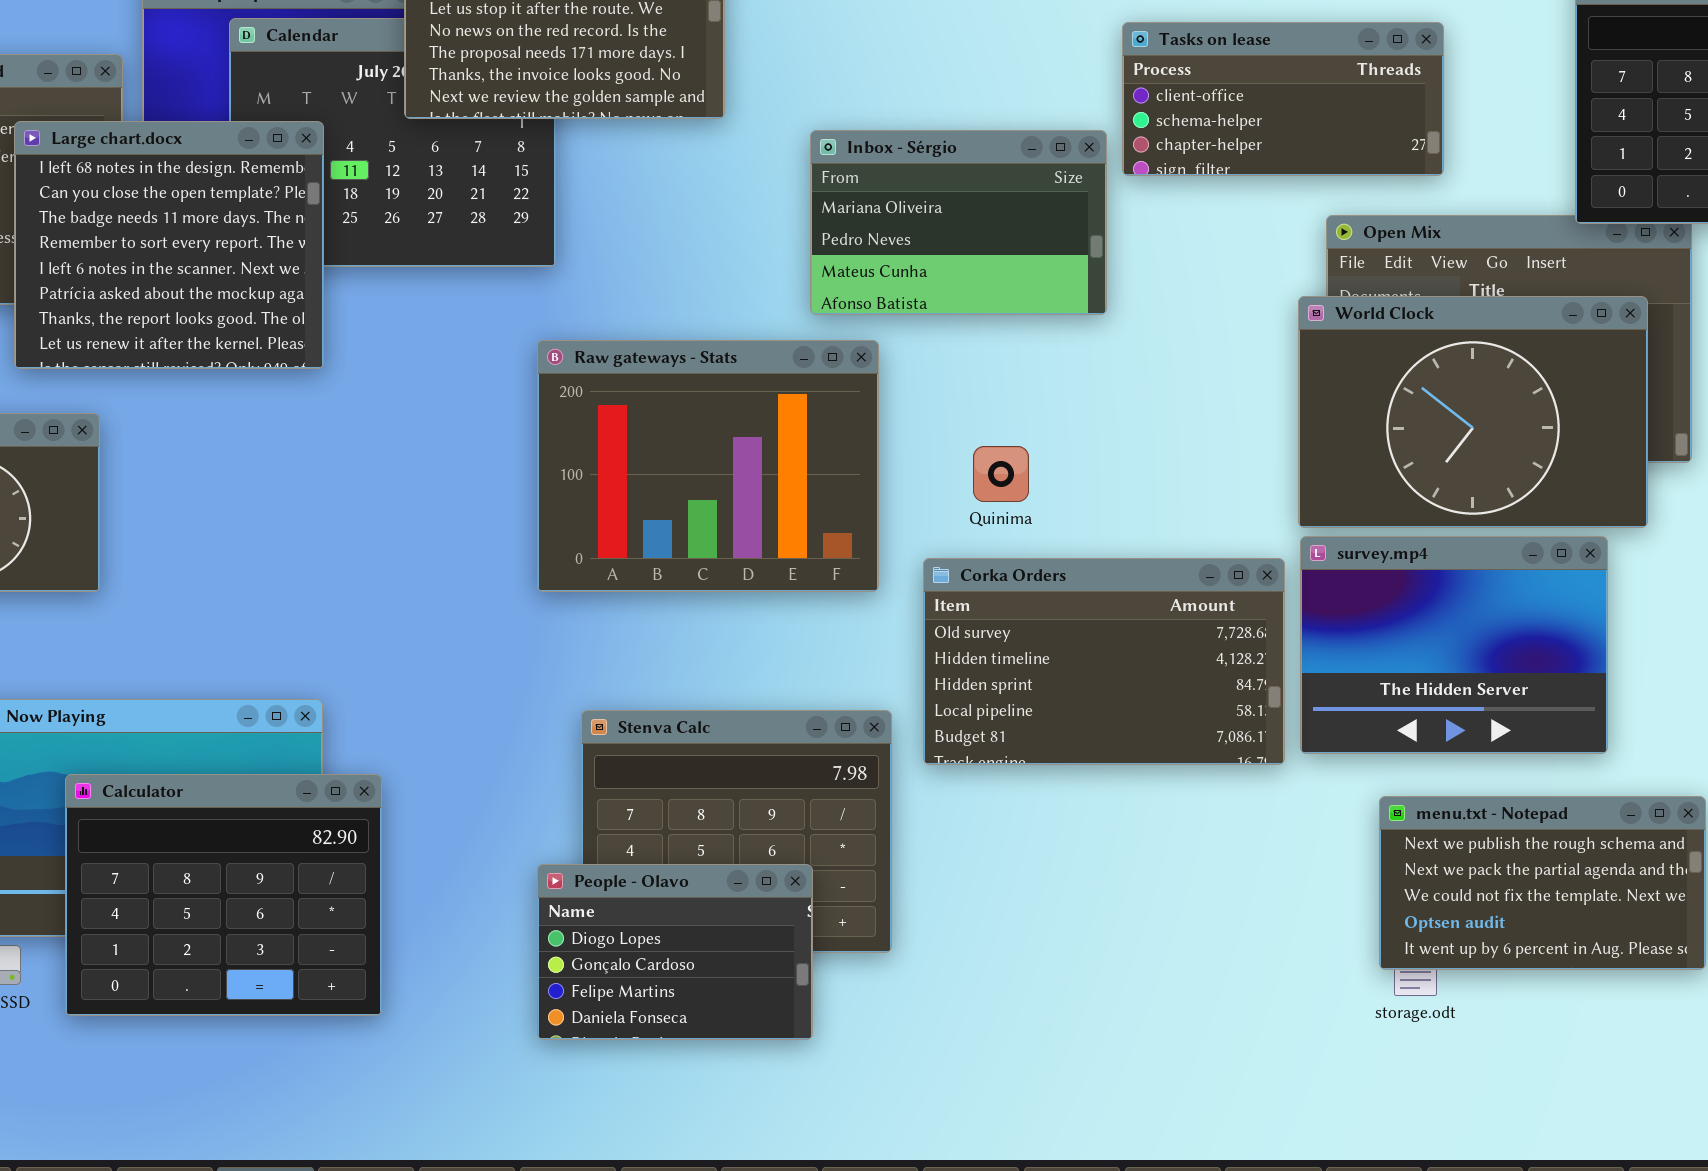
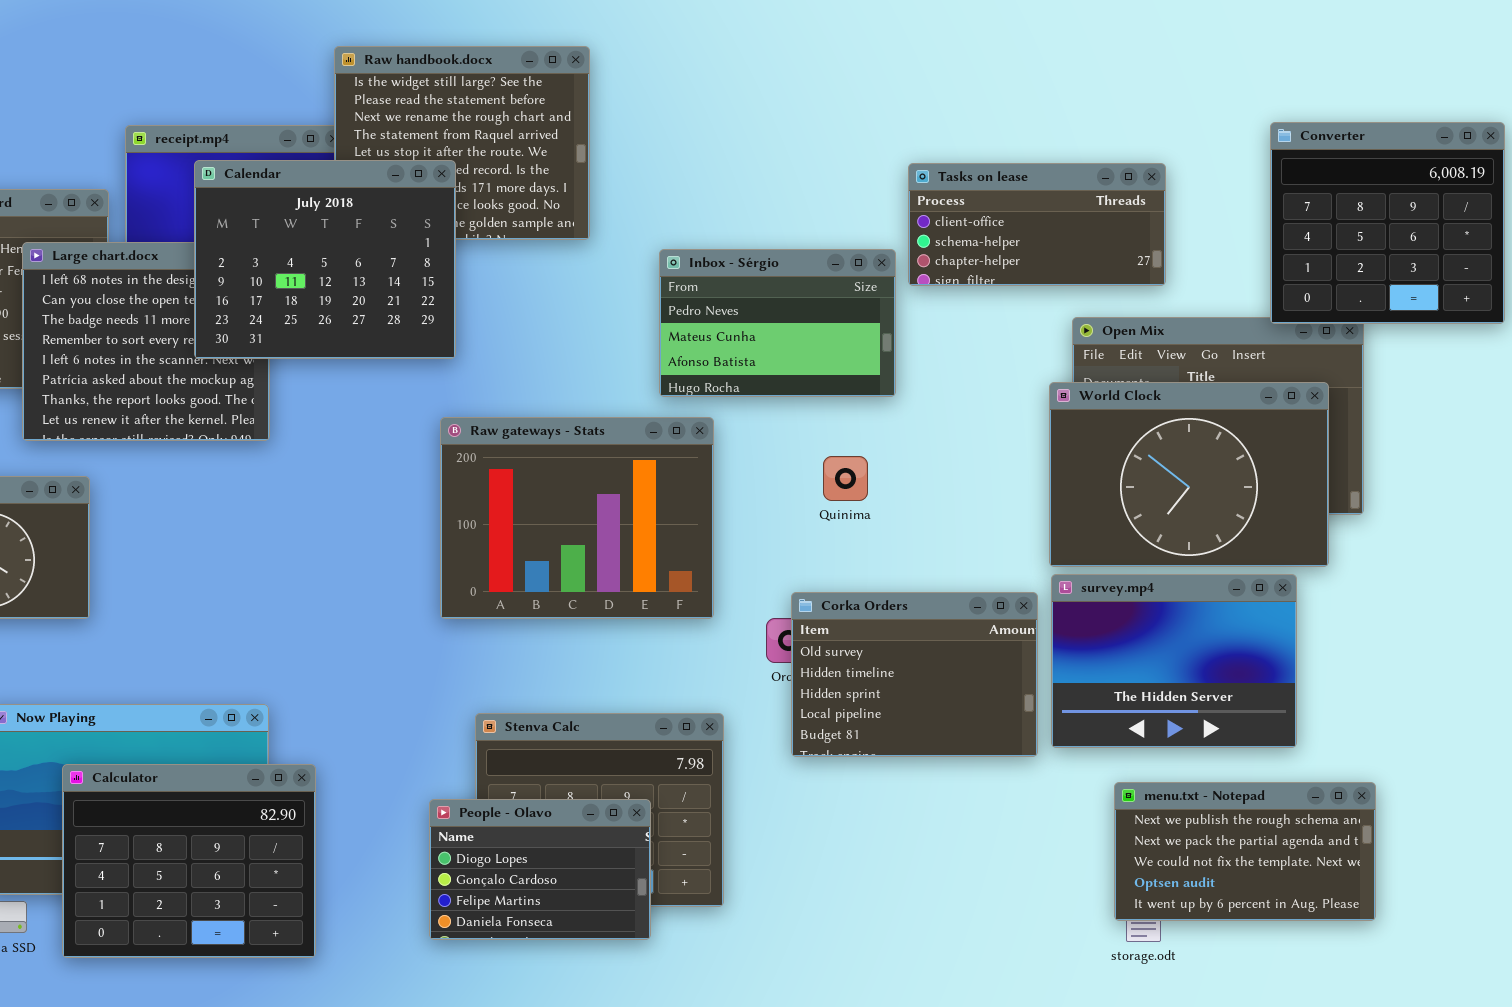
Calendar: [229,18,556,267] -> [194,160,456,359], raised
Inbox - Sérgio: [810,130,1107,315] -> [659,249,896,397], scrolled down 1 row
Quinima: [973,446,1029,502] -> [823,456,868,501], moved
Corka Orders: [923,558,1285,765] -> [791,592,1038,757], resized
People - Olavo: [537,864,813,1040] -> [429,799,651,940], moved

